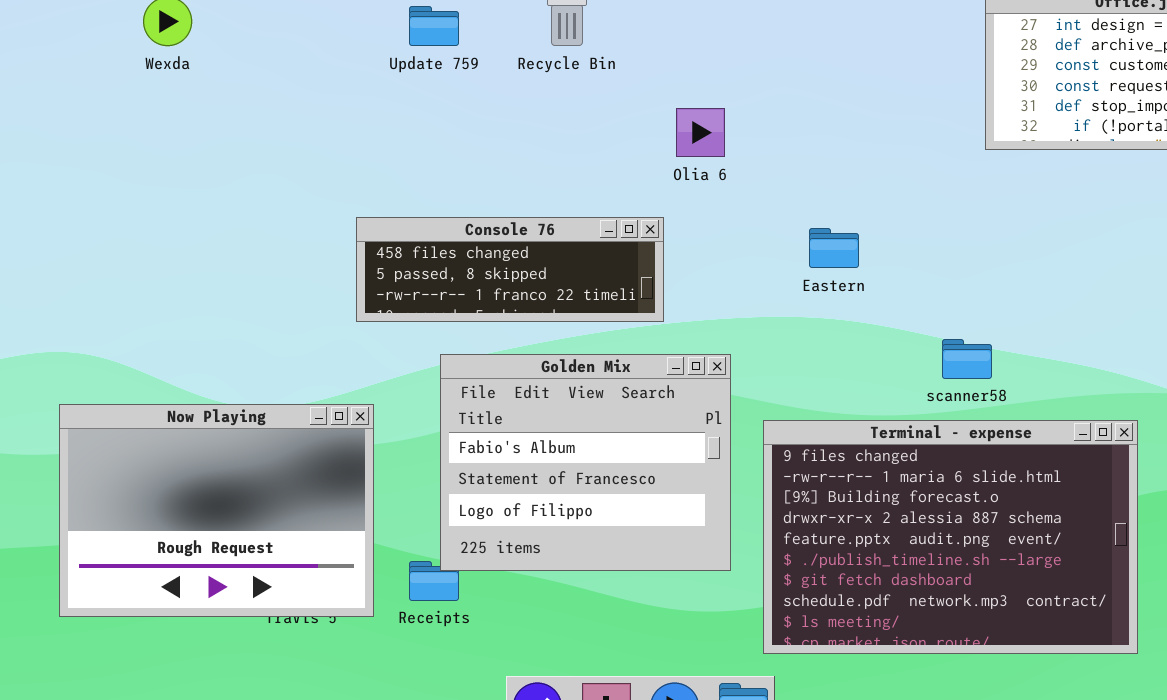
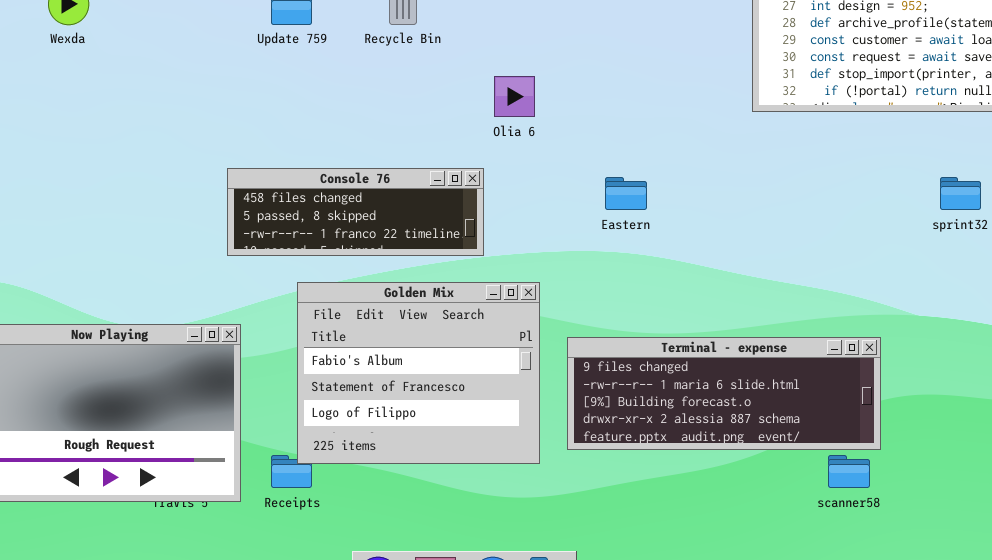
scanner58: [942,339,992,379] -> [828,455,870,488], moved
Terminal - expense: [763,420,1138,654] -> [567,337,881,450], resized

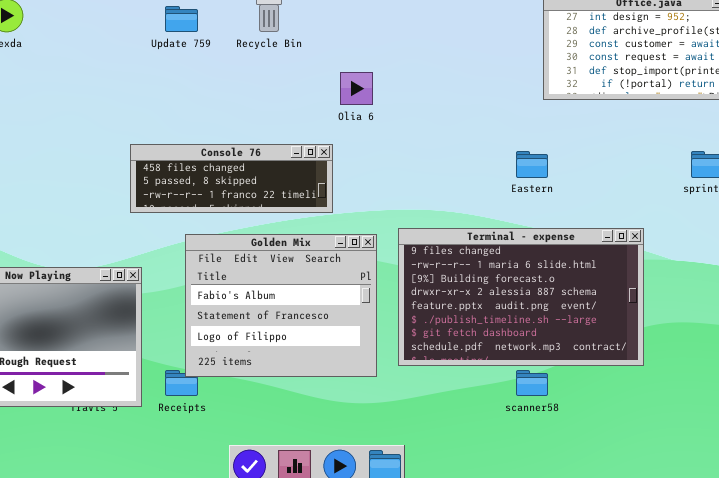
Eastern: [605,177,647,210] -> [516,151,548,178], moved
Terminal - expense: [567,337,881,450] -> [398,228,644,366], resized
scanner58: [828,455,870,488] -> [516,370,548,396], moved

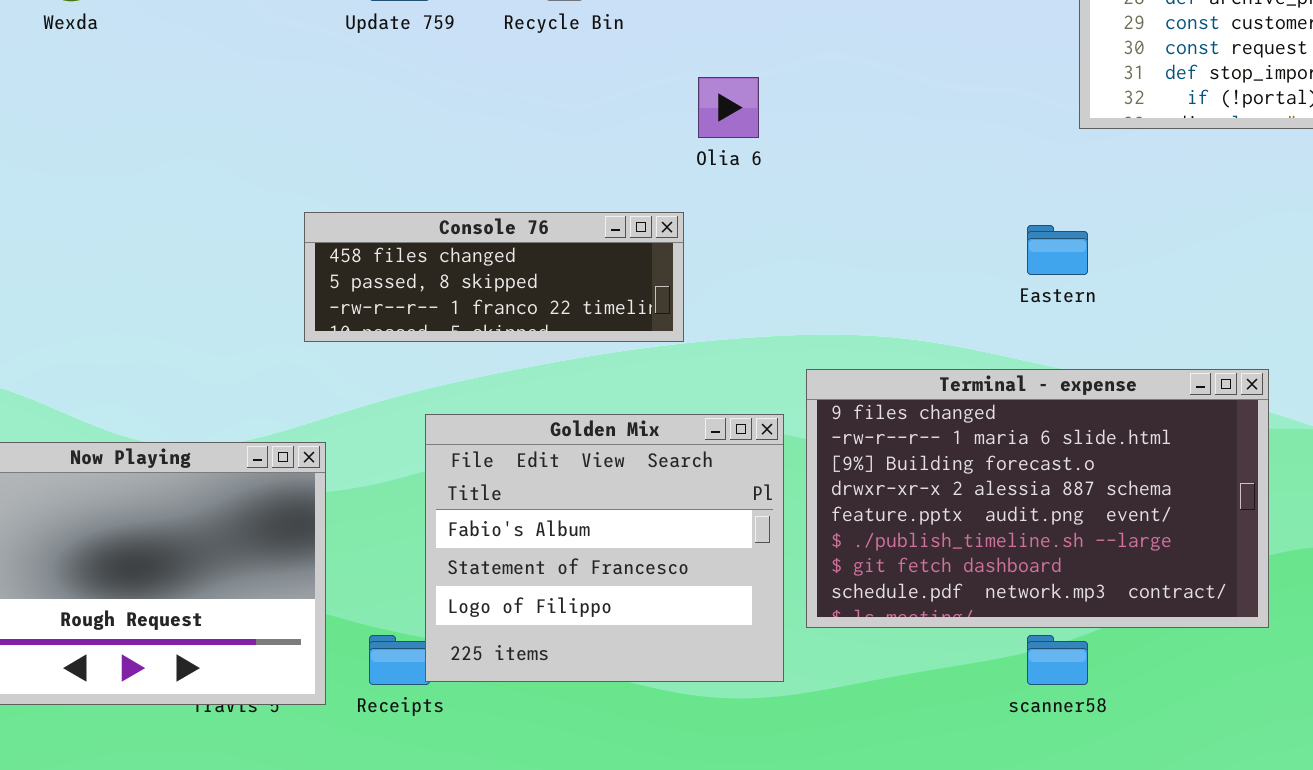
Golden Mix: [185,234,377,377] -> [425,414,784,682], moved

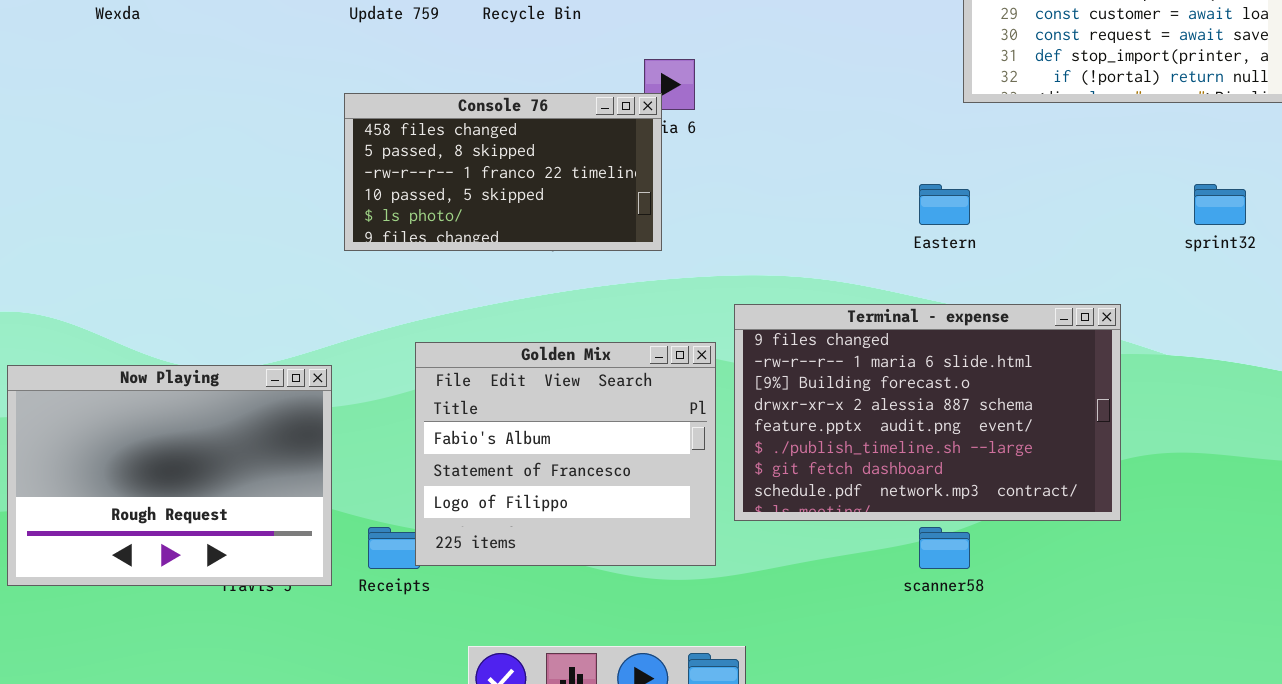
Console 76: [304,212,684,342] -> [344,93,662,251], moved, resized

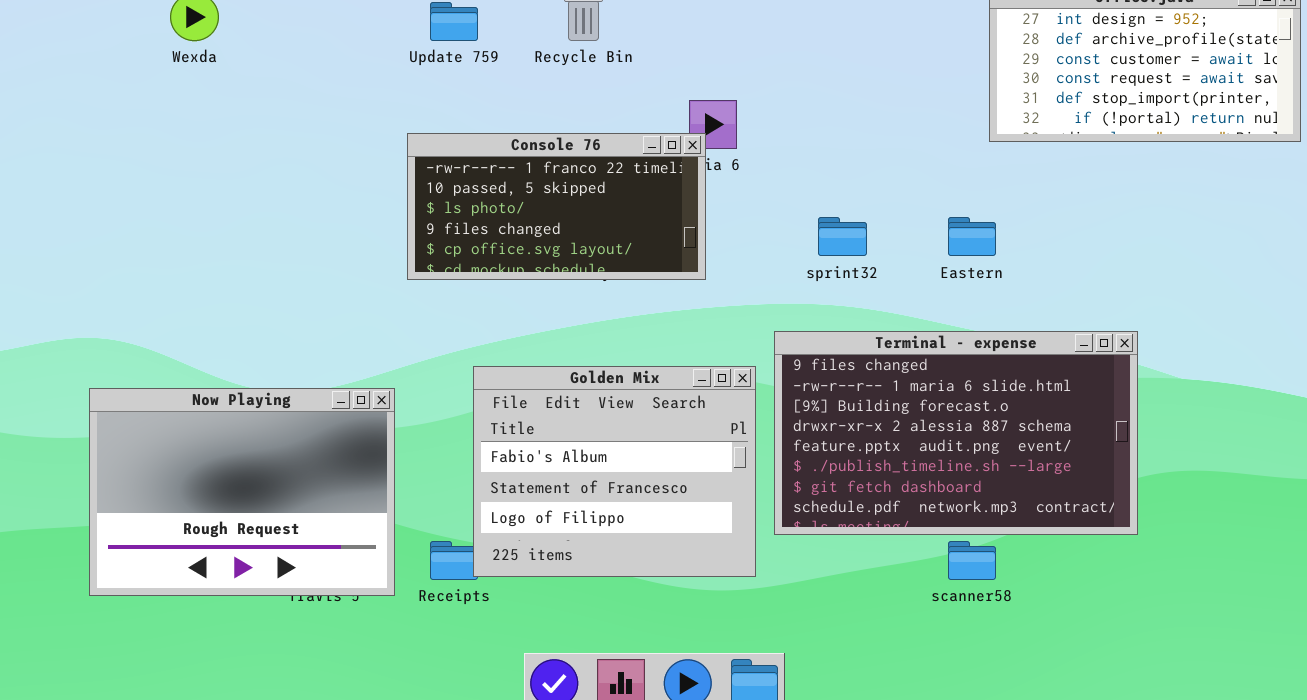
Console 76: [344,93,662,251] -> [407,133,706,280], scrolled down 2 rows
sprint32: [1194,184,1246,225] -> [818,217,867,256], moved

